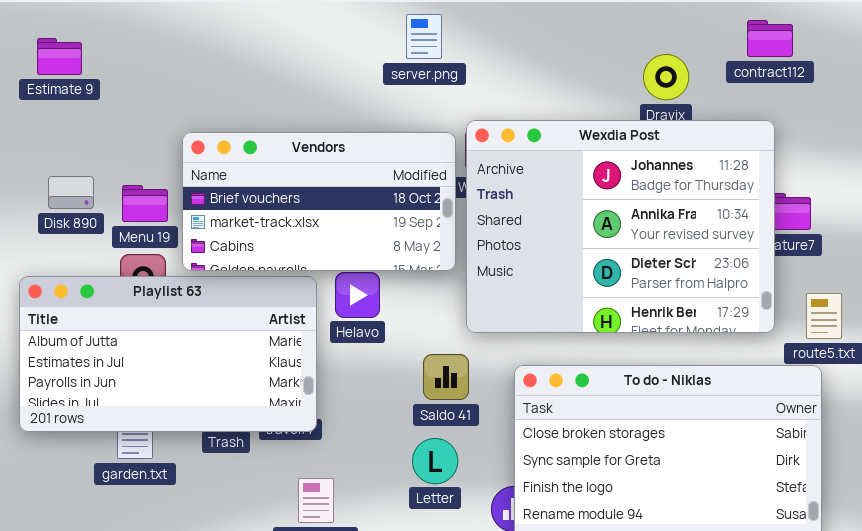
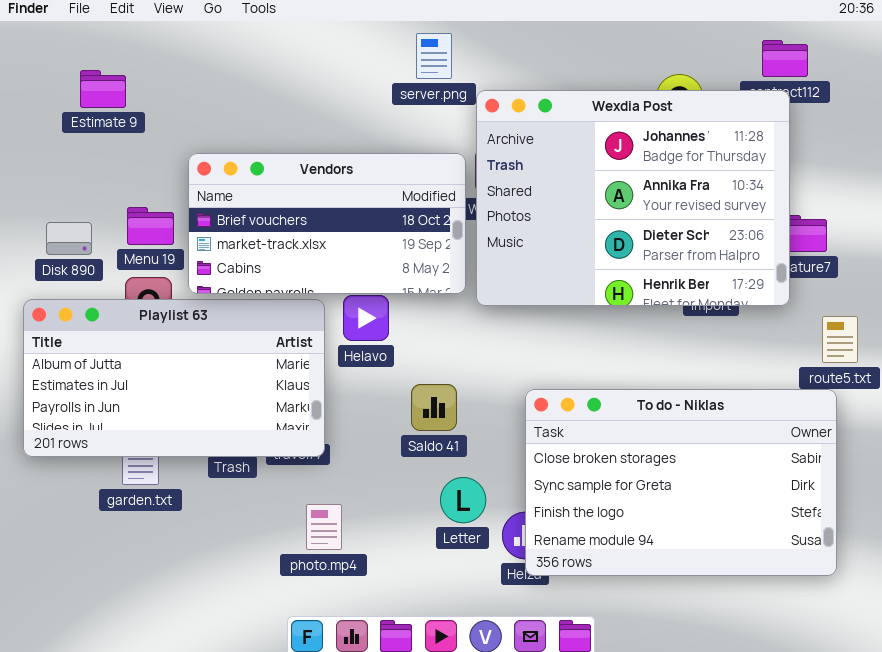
Estimate 9: [37,38,82,75] -> [80,70,126,108], moved
Wexdia Post: [466,120,775,333] -> [476,90,790,306], moved
Disk 890: [48,176,94,209] -> [46,222,92,255], moved
Saldo 41: [423,354,469,400] -> [411,384,457,431], moved
Letter: [412,438,458,484] -> [440,477,486,523], moved

